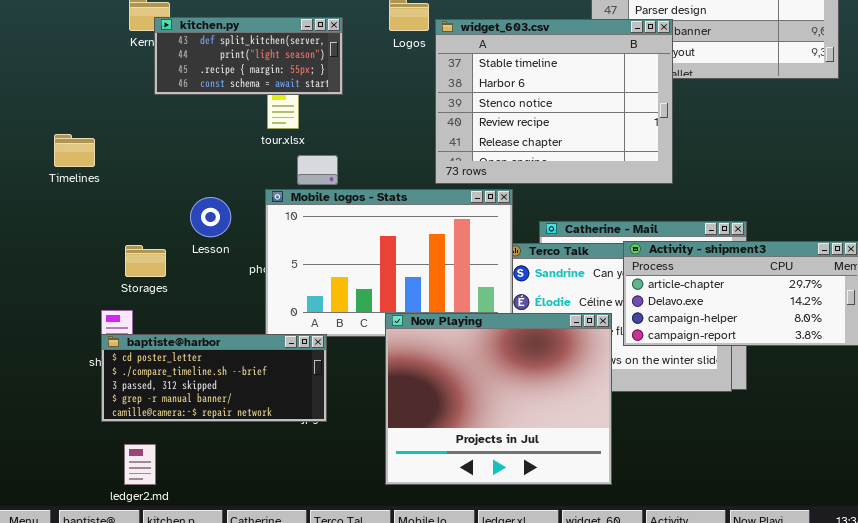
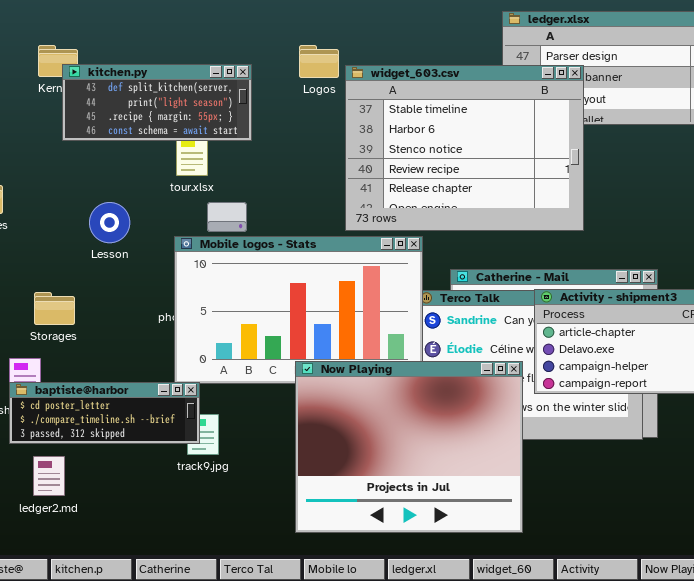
Lesson: [190,197,231,237] -> [89,202,130,243], moved
baptiste@harbor: [101,334,327,422] -> [9,382,200,444], resized
ledger2.md: [124,444,156,485] -> [33,456,65,496], moved

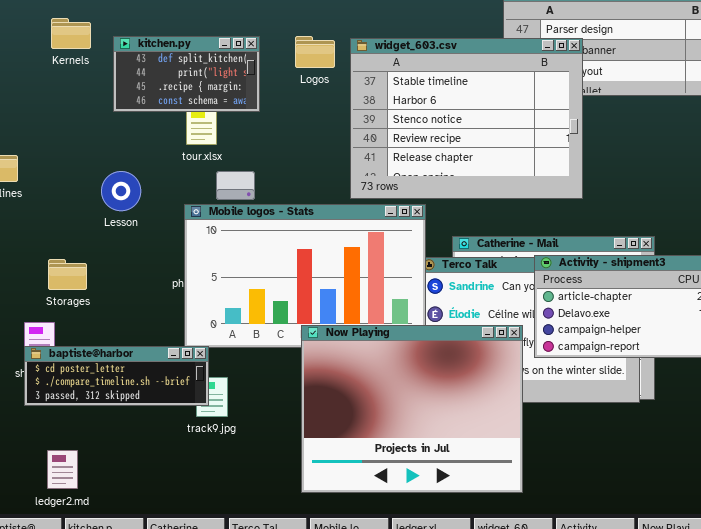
Logos: [299,45,339,78] -> [295,36,335,68], moved
kitchen.py: [62,64,252,141] -> [113,36,260,112], resized
ledger2.md: [33,456,65,496] -> [47,450,78,489], moved

